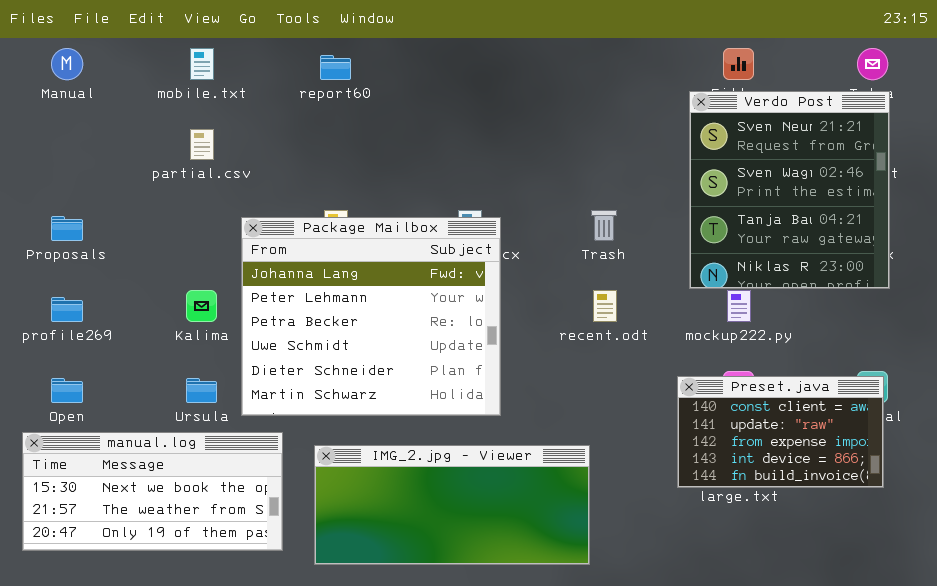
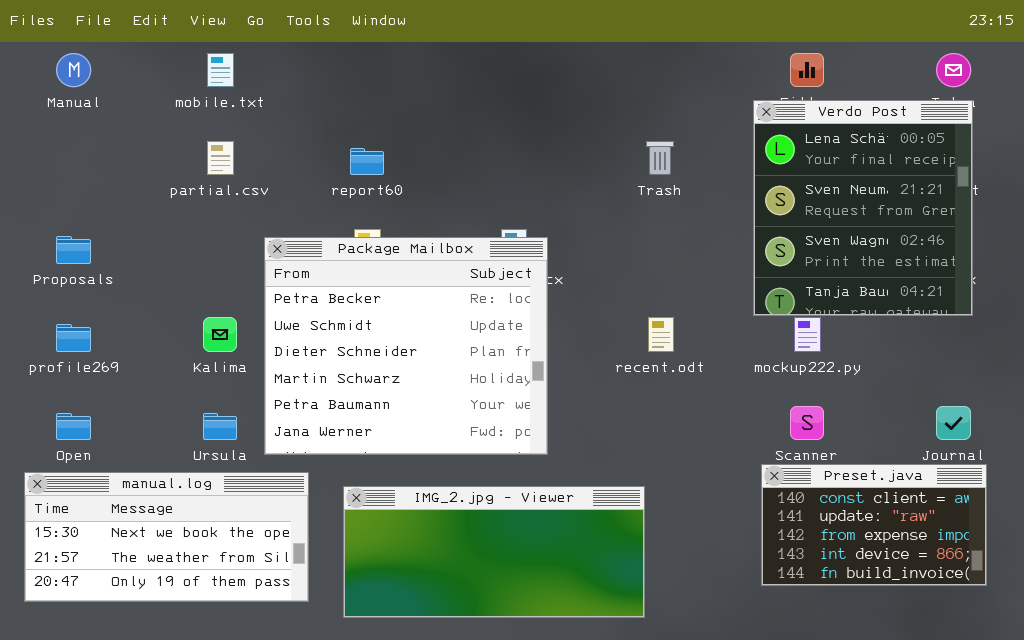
report60: [320,55,351,80] -> [350,148,384,175], moved
Verdo Post: [689,91,890,289] -> [753,100,973,316], scrolled up 1 row
Trash: [591,210,617,241] -> [646,141,674,175], moved
Package Mailbox: [241,217,501,416] -> [264,237,548,455], scrolled down 2 rows
Preset.java: [677,376,884,488] -> [761,464,987,586], moved

